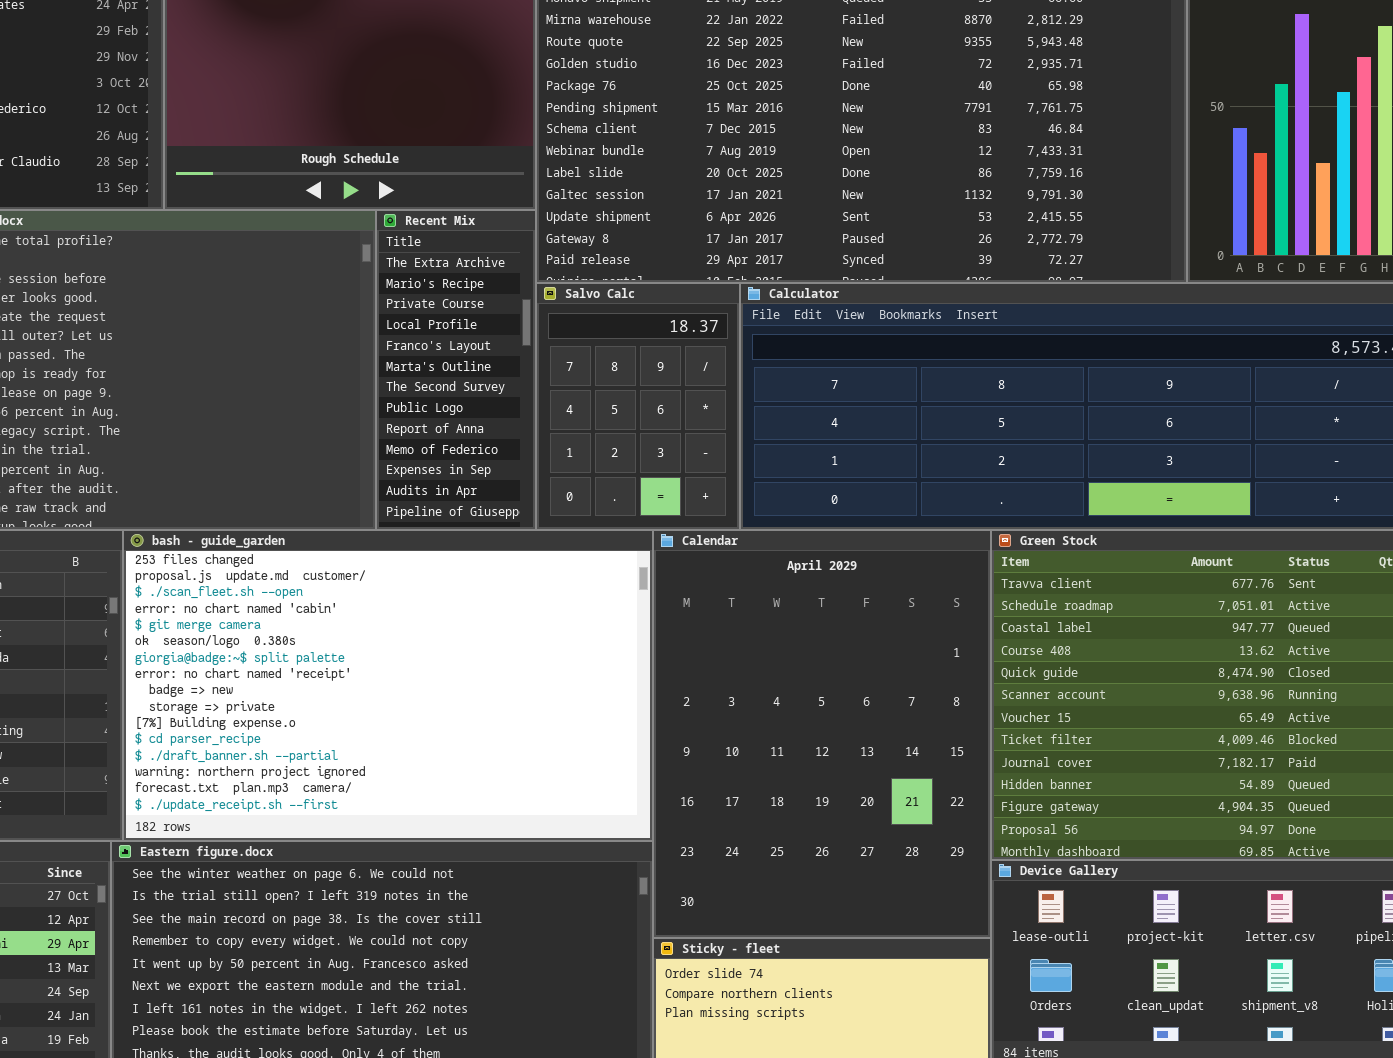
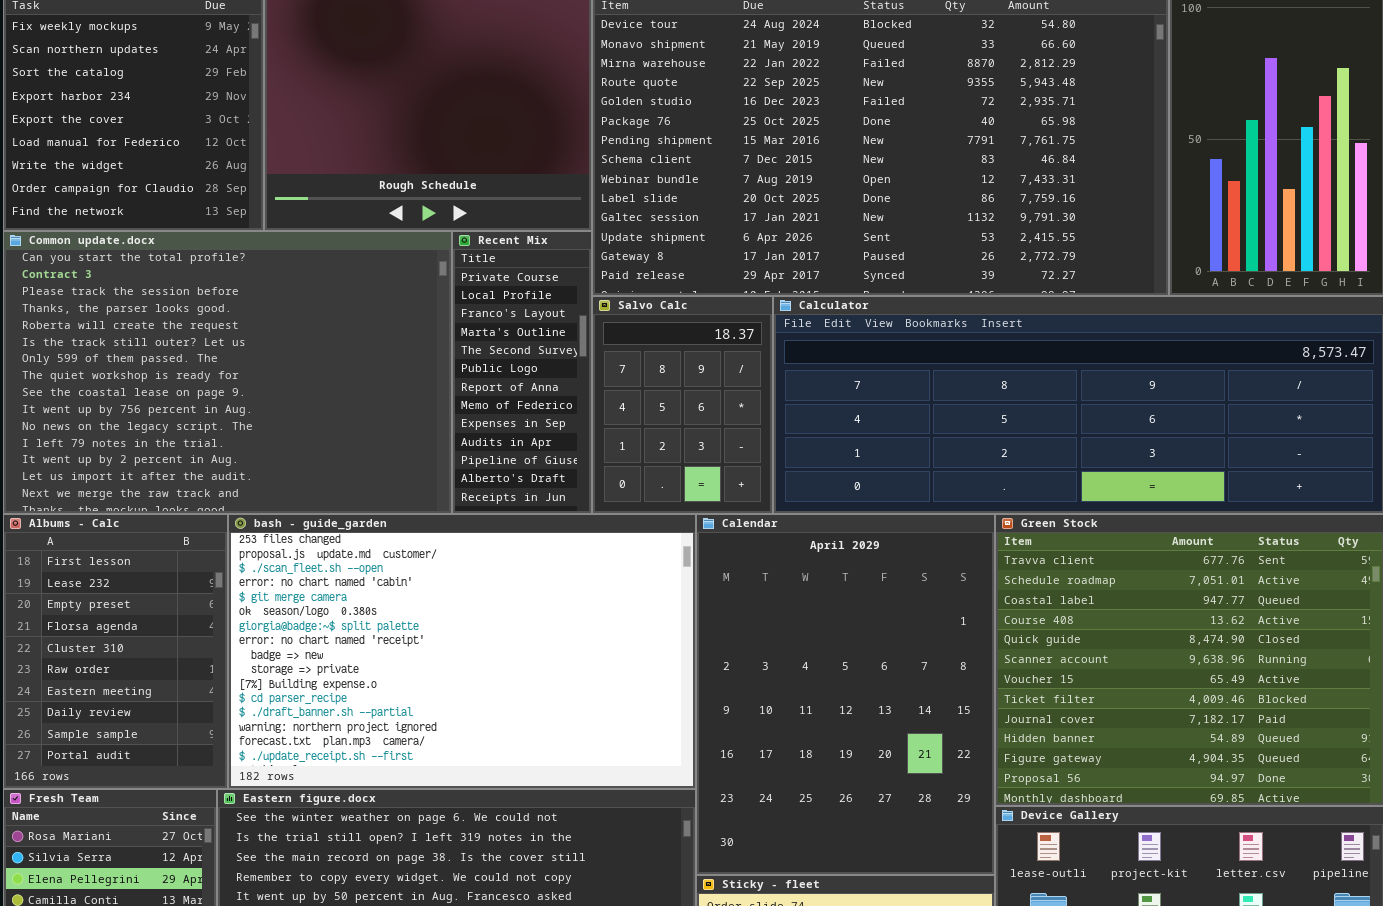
Recent Mix: [376,210,536,530] -> [452,231,592,514], scrolled down 2 rows

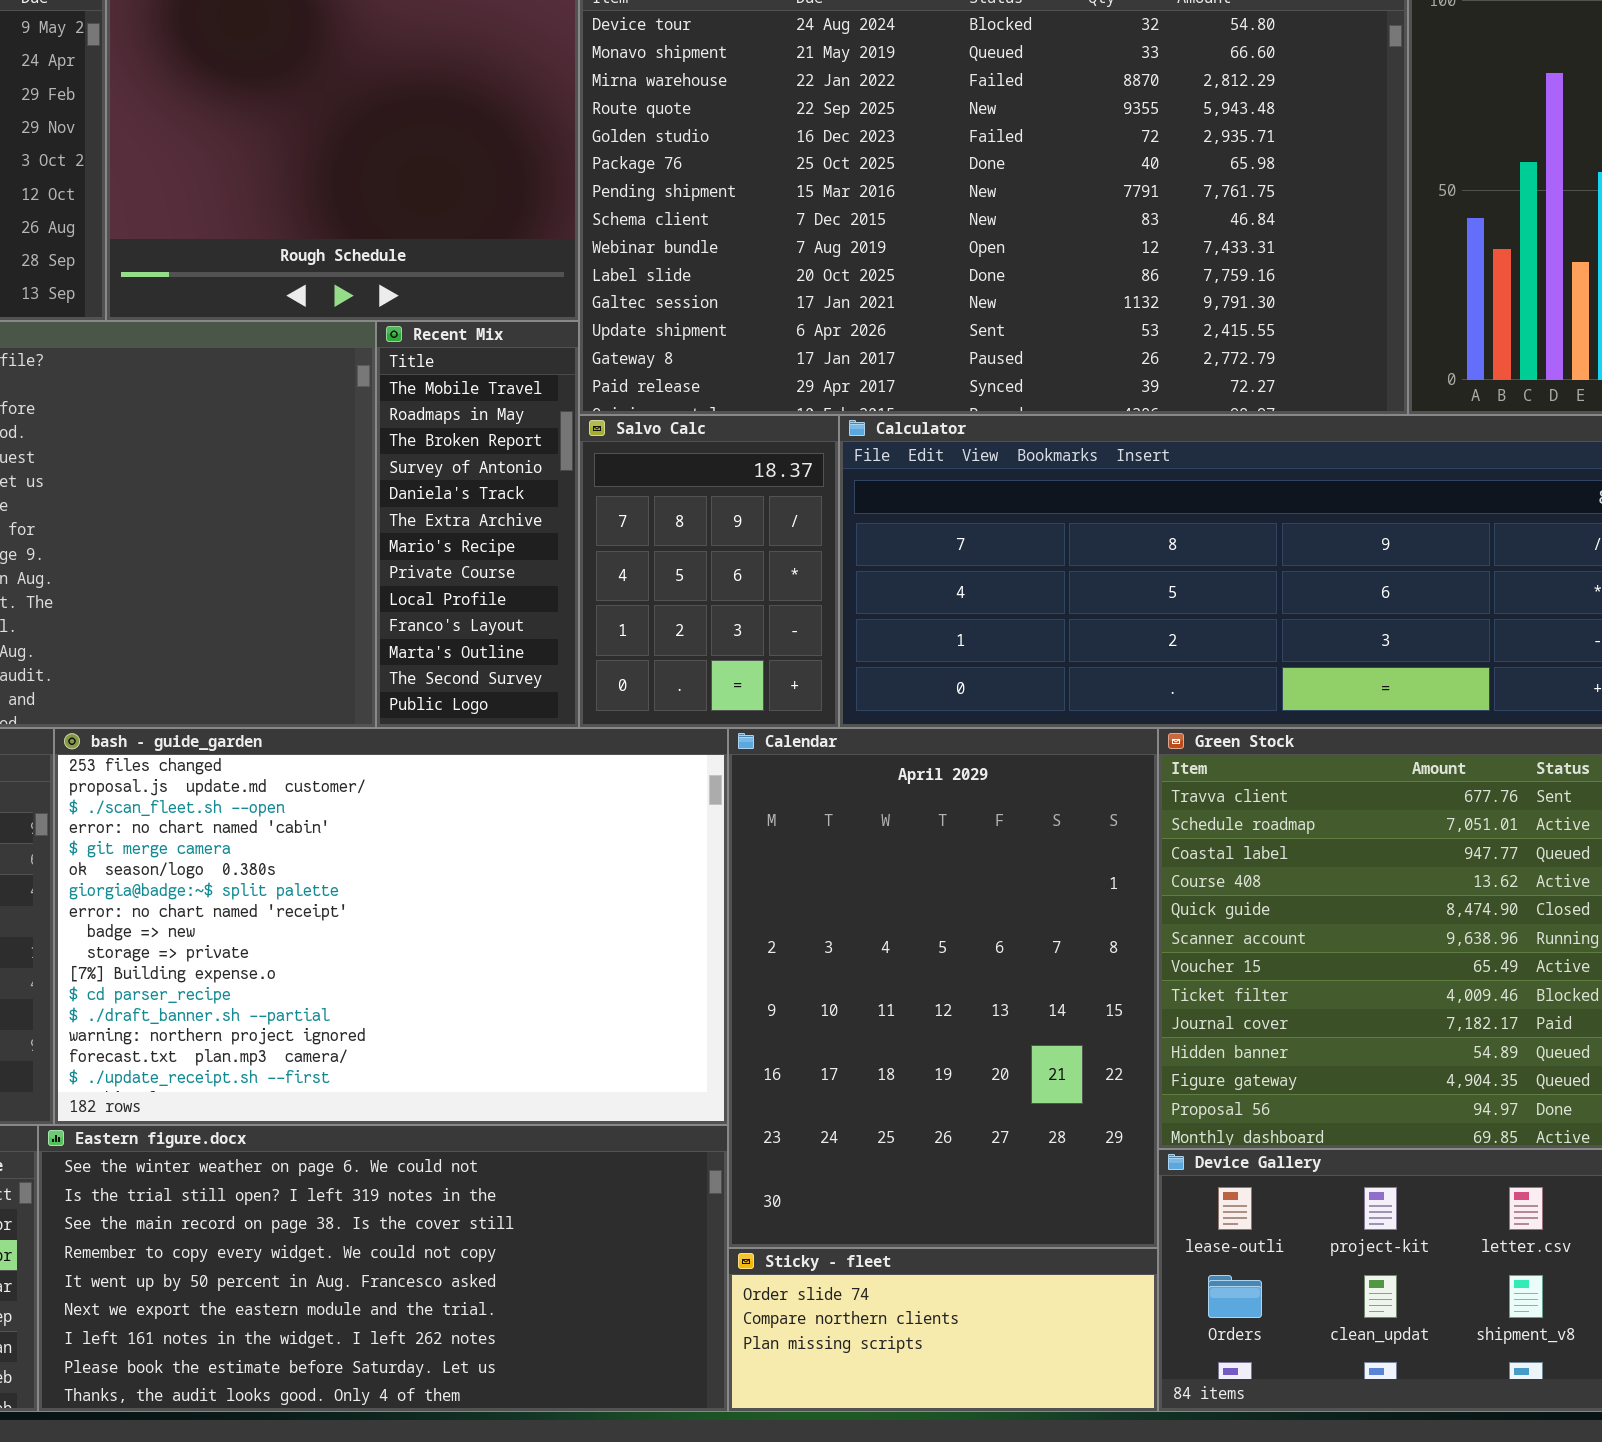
Recent Mix: [452,231,592,514] -> [376,321,579,728], scrolled up 7 rows

